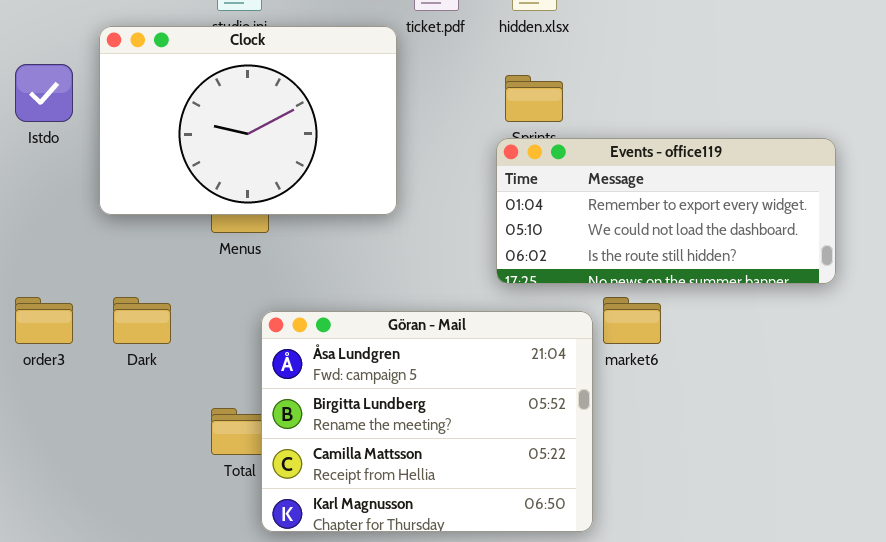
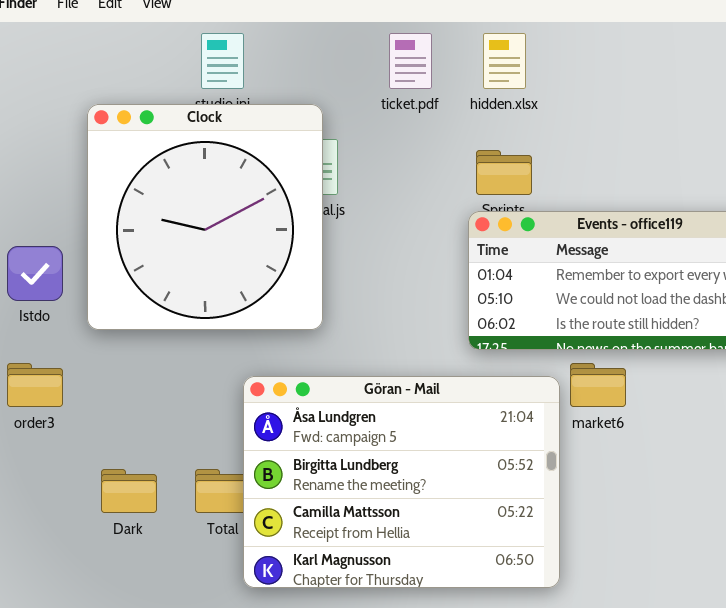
Clock: [99,26,397,215] -> [87,104,323,330], resized
Istdo: [15,64,73,122] -> [7,246,63,301], moved
Dark: [113,297,171,344] -> [101,469,157,513], moved

